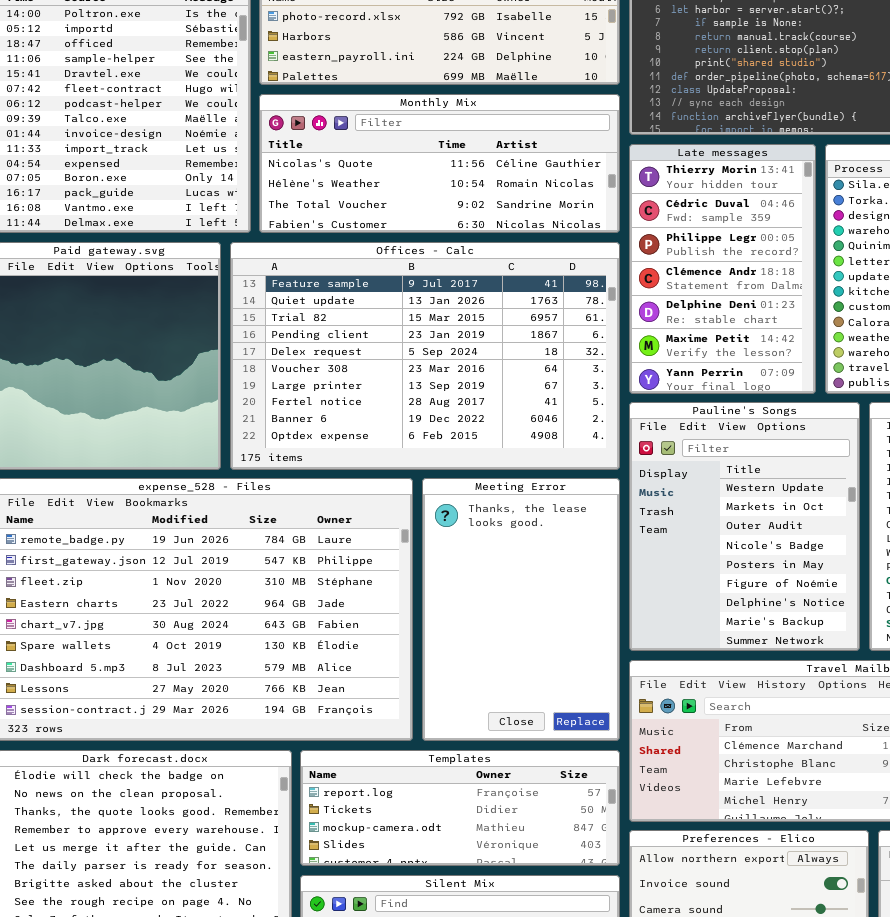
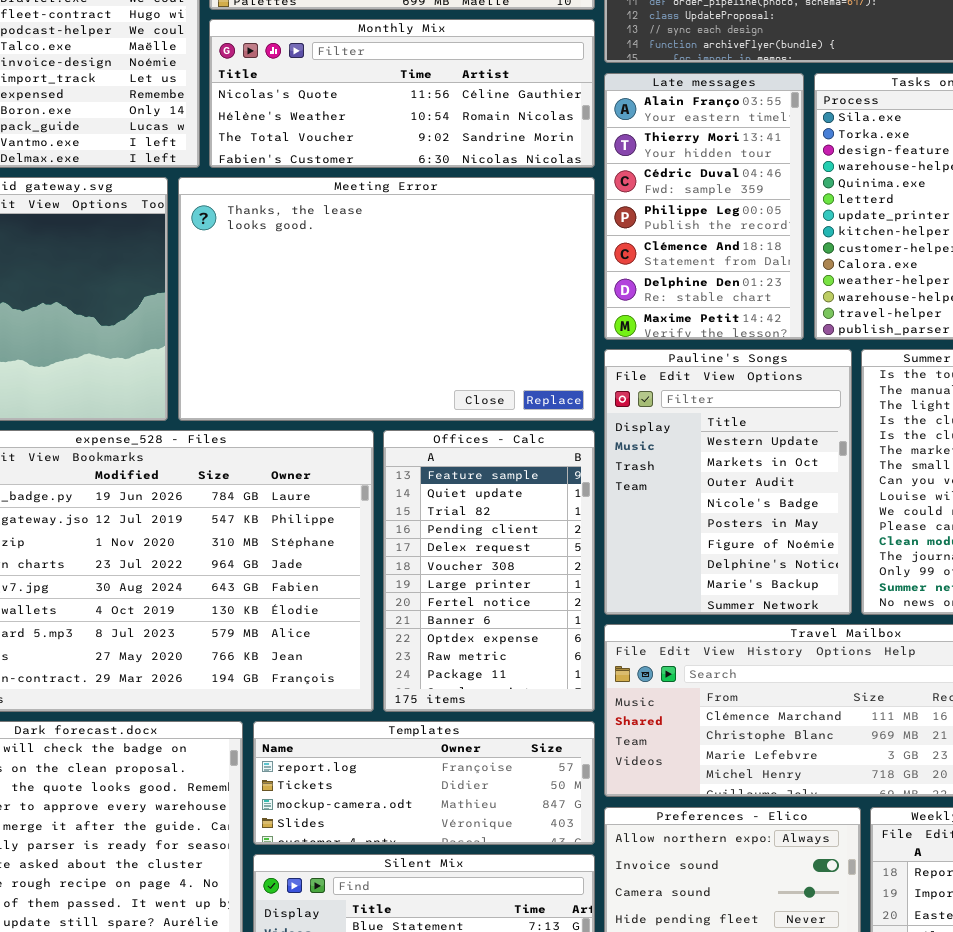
Late messages: [629,144,816,394] -> [604,73,804,340], scrolled up 1 row
Offices - Calc: [230,242,620,470] -> [383,430,595,712], moved, resized
Meeting Error: [422,478,620,741] -> [178,177,595,421], moved, resized

